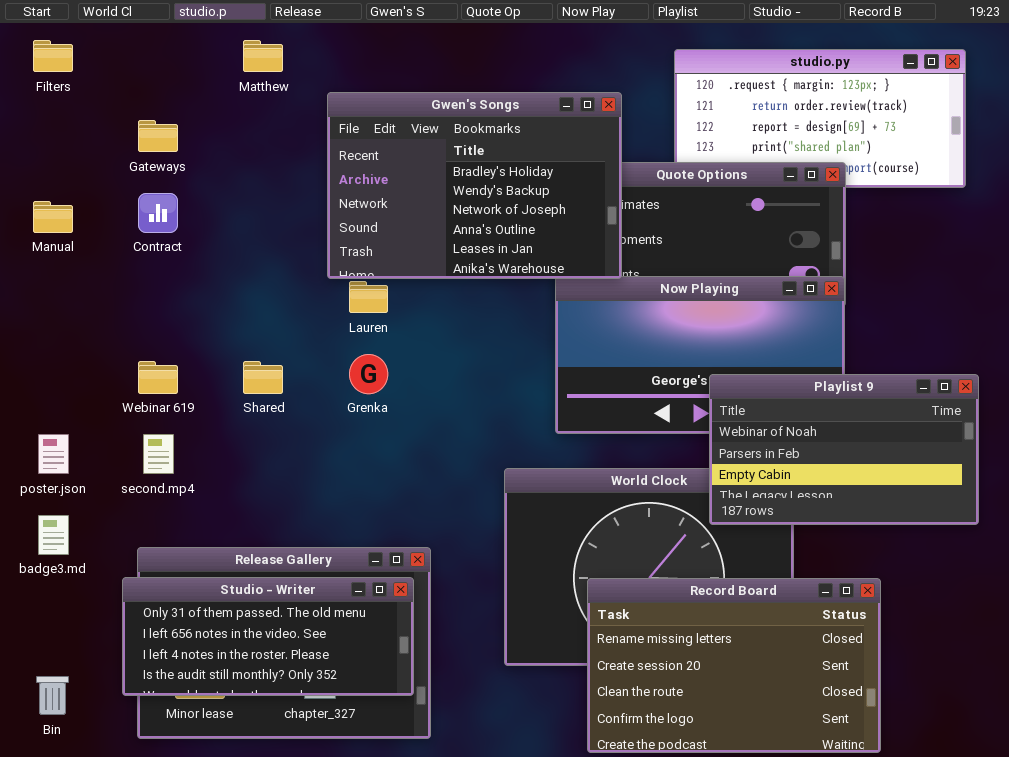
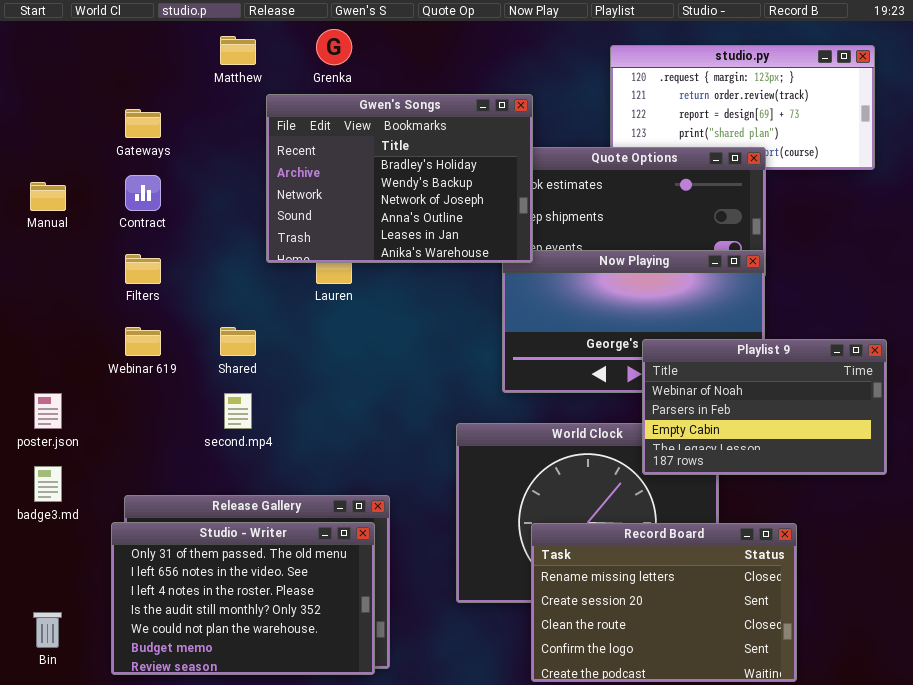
Filters: [33,40,73,72] -> [125,254,161,284], moved
Gwen's Songs: [327,92,622,279] -> [266,94,533,263], moved
Grenka: [349,354,388,394] -> [316,29,352,65], moved
second.mp4: [143,434,174,474] -> [224,393,252,429], moved
Studio - Writer: [122,577,414,696] -> [111,522,375,675], resized

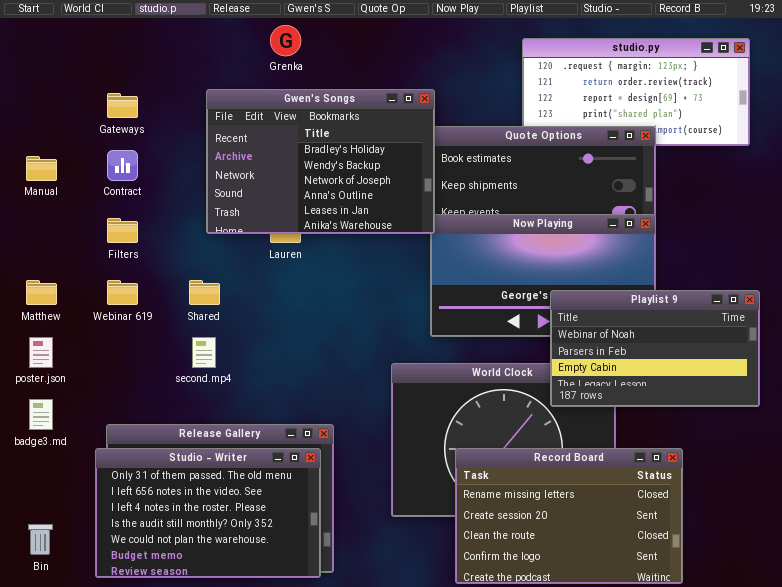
Matthew: [220,36,256,65] -> [26,280,57,305], moved
Gwen's Songs: [266,94,533,263] -> [206,89,435,234], moved

